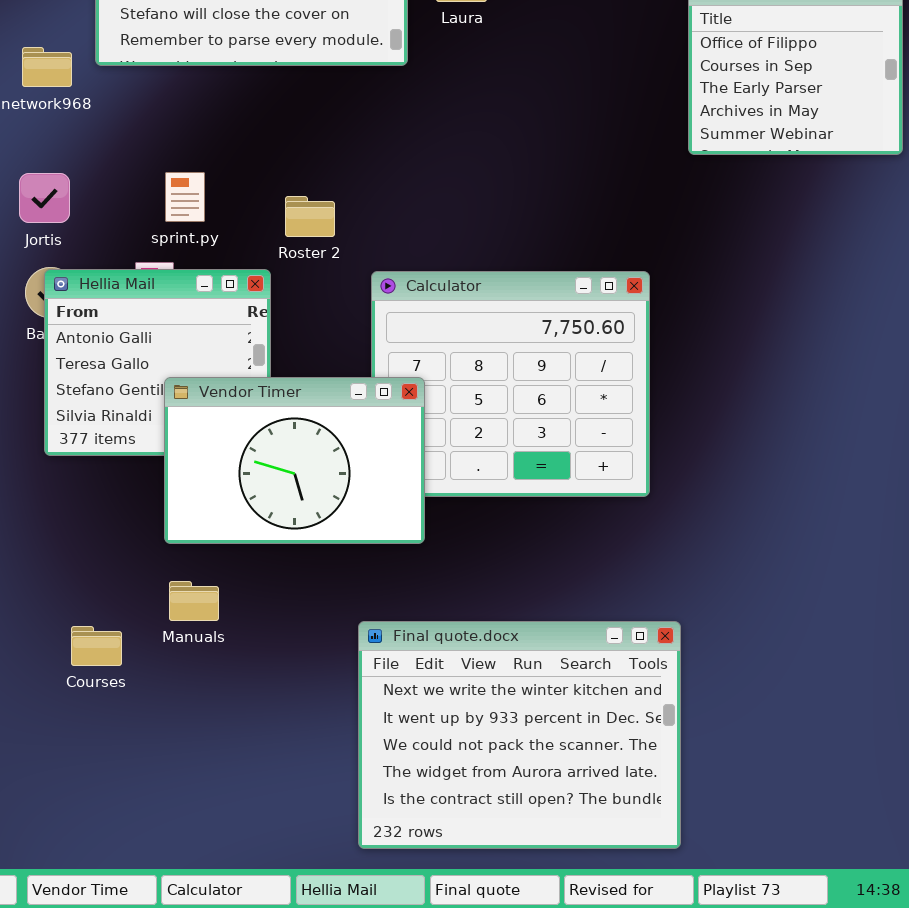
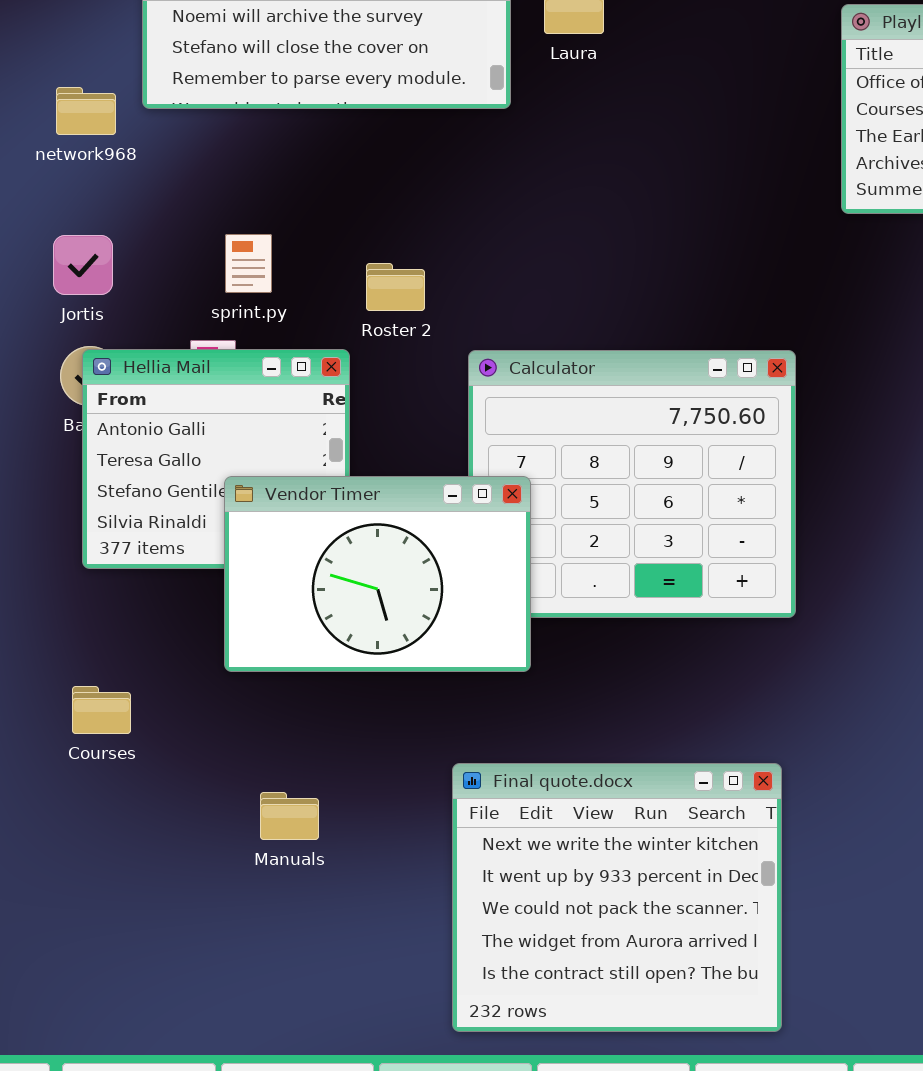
Manuals: [169,581,219,621] -> [260,792,319,840], moved
Final quote.docx: [358,621,681,849] -> [452,763,782,1032], resized
Courses: [71,626,122,666] -> [72,686,131,734], moved

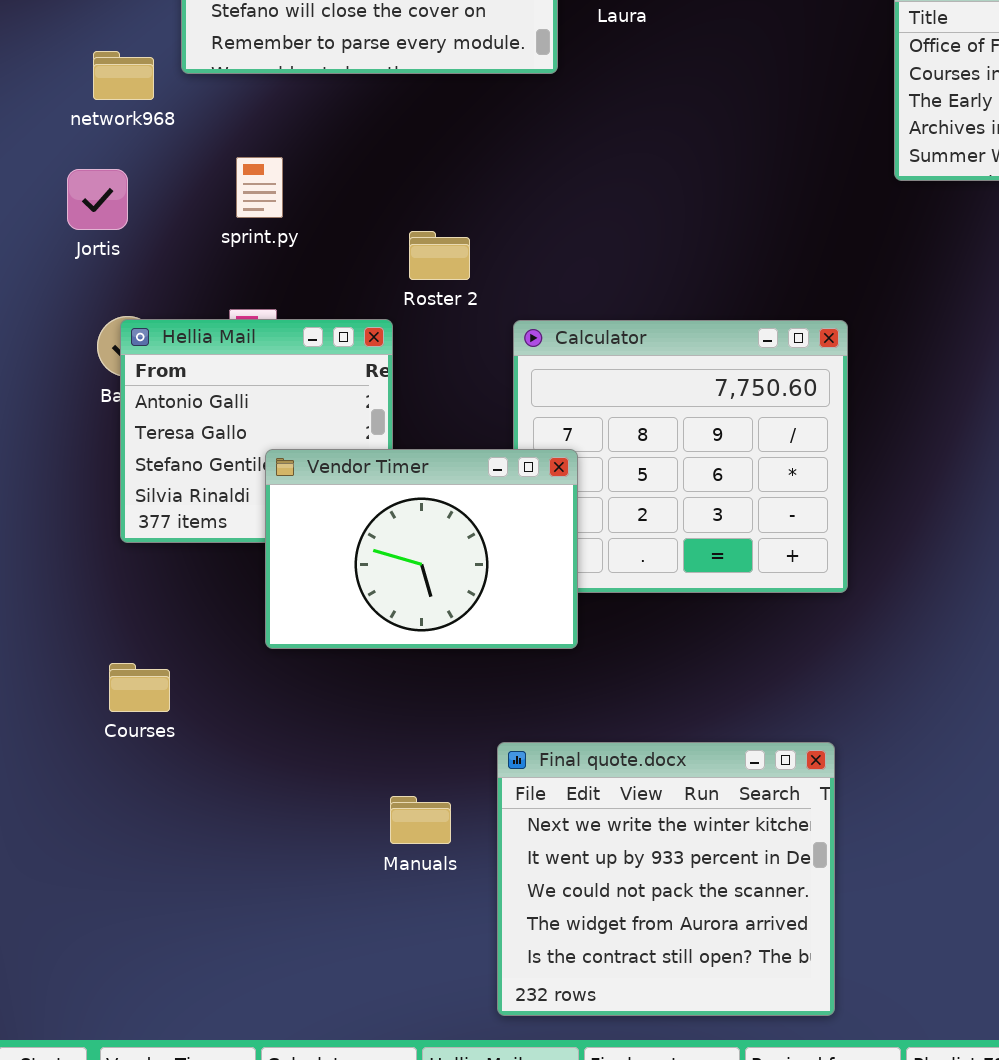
sprint.py: [225,234,272,293] -> [236,157,283,218], moved
Jortis: [53,235,113,295] -> [67,169,128,230], moved
Manuals: [260,792,319,840] -> [390,796,451,844], moved

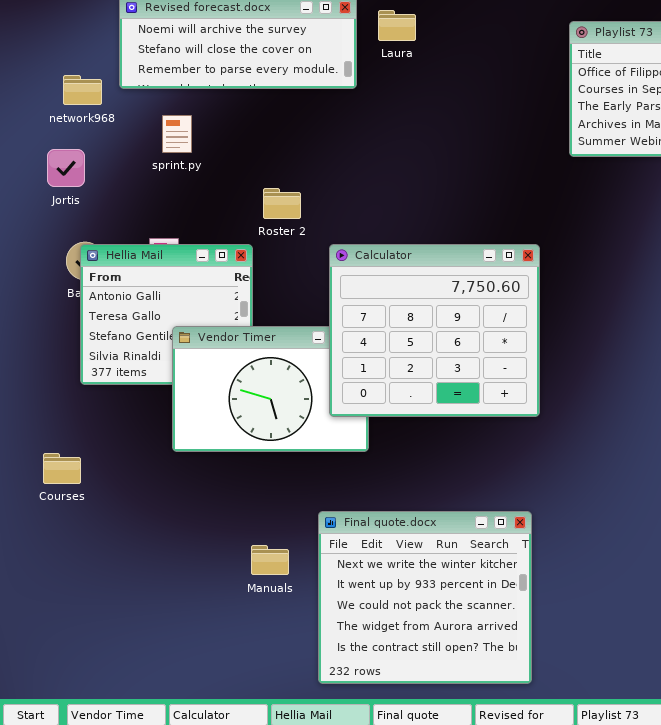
sprint.py: [236,157,283,218] -> [162,115,192,153], moved
Calculator: [513,320,848,593] -> [329,244,540,417], raised
Courses: [109,663,170,712] -> [43,453,81,484], moved

